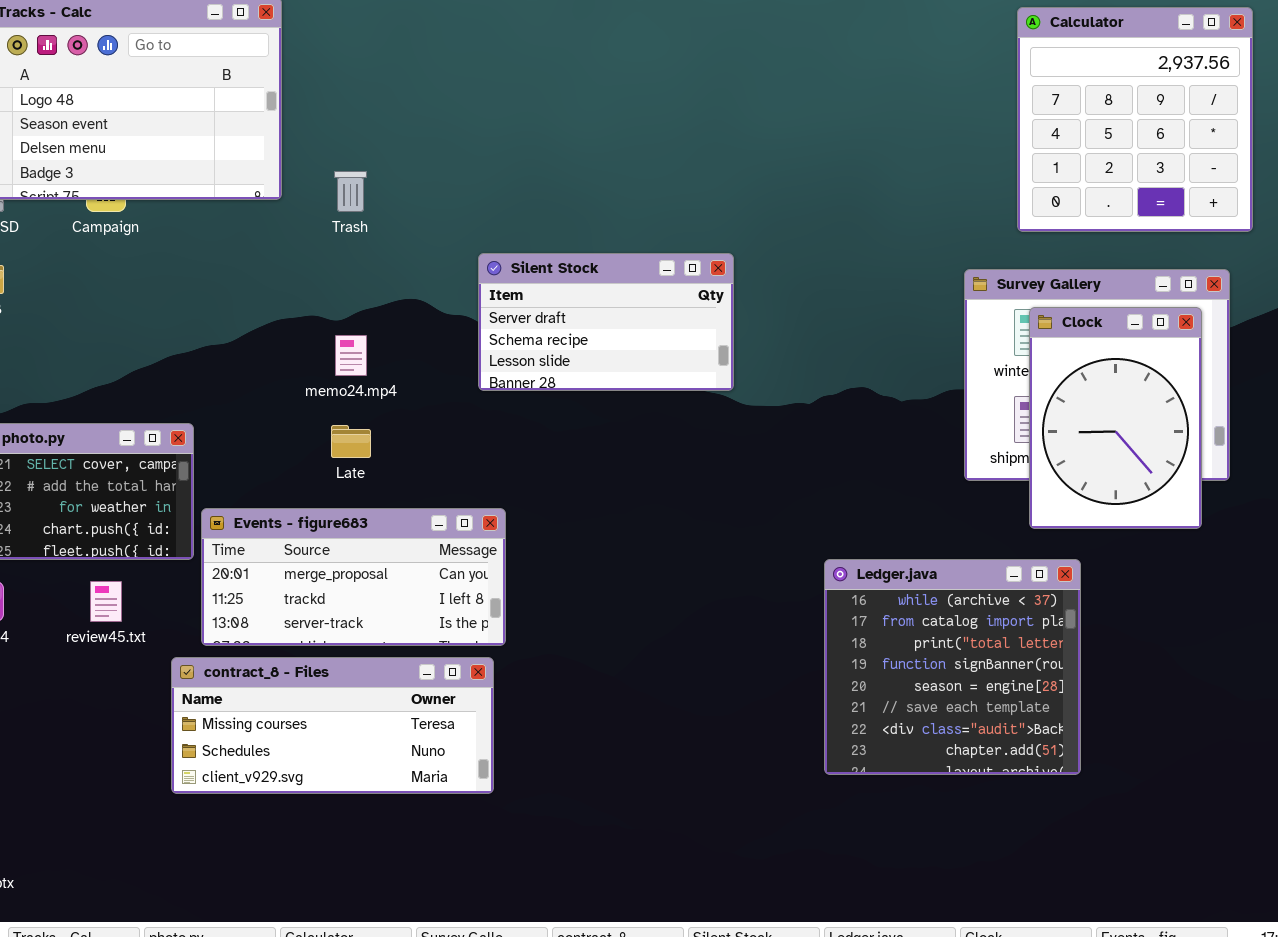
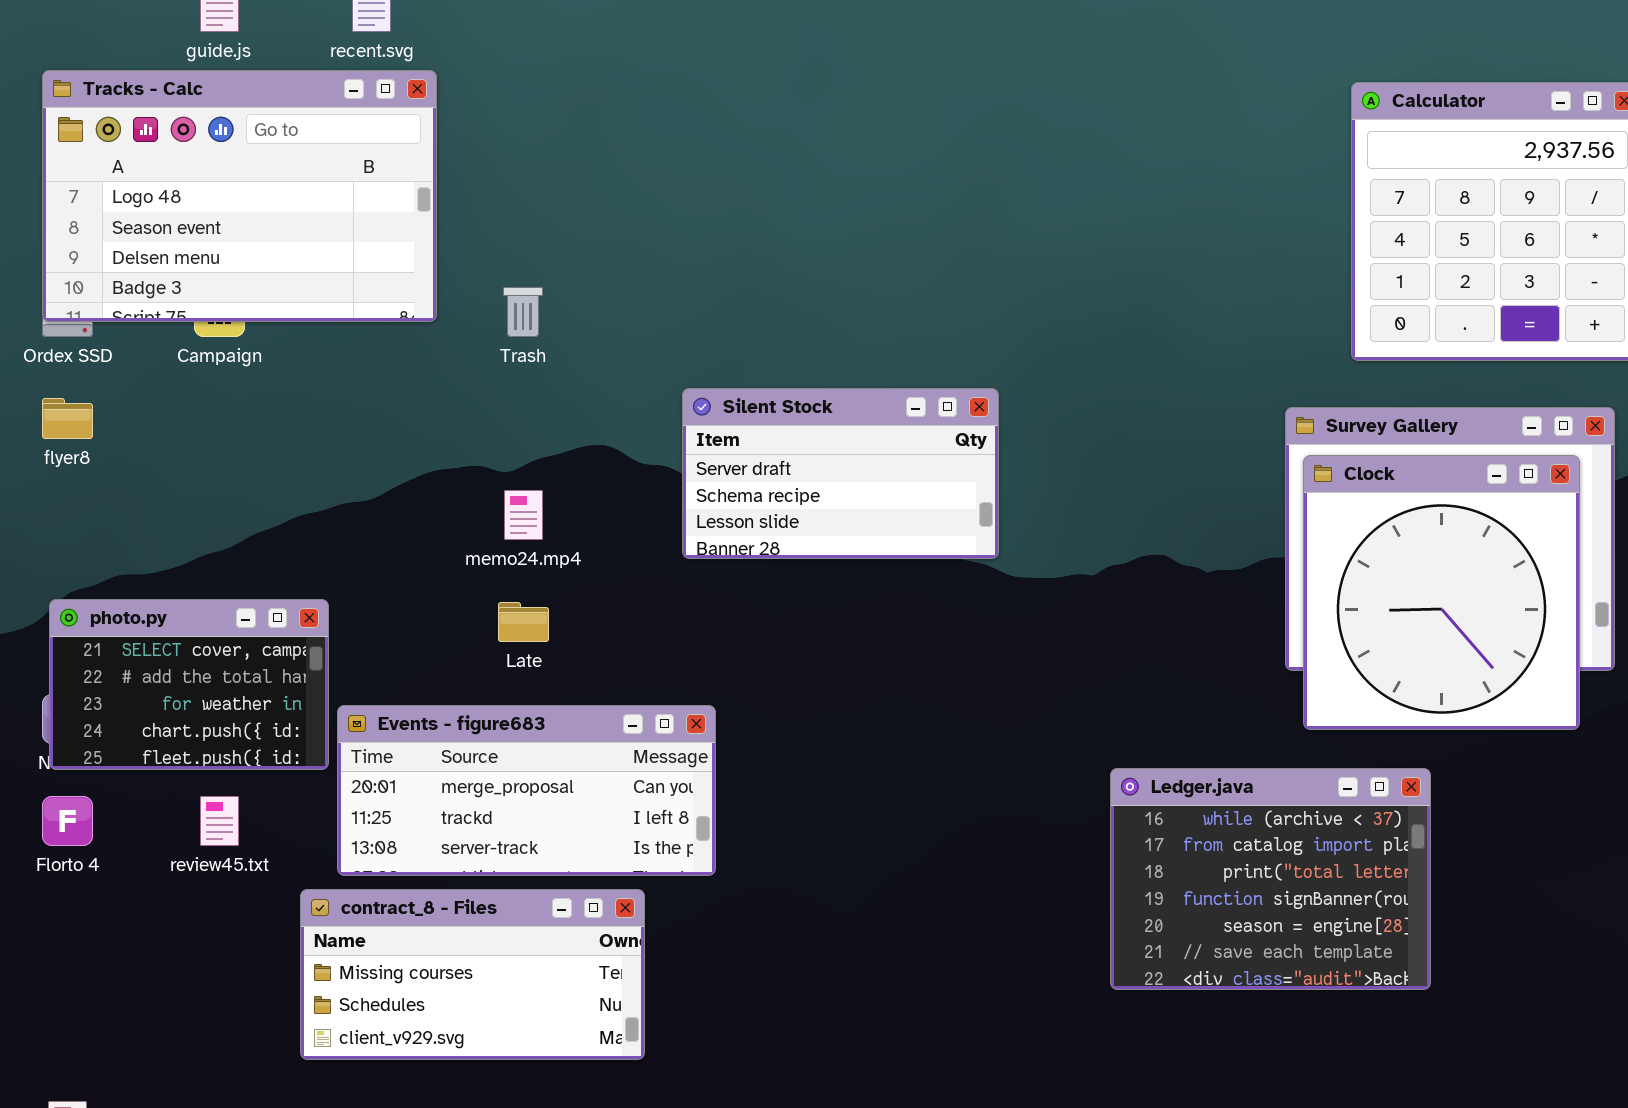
Clock: [1029,307,1202,529] -> [1303,455,1580,730], resized
Ledger.java: [824,559,1081,775] -> [1110,768,1431,990], resized
contract_8 - Files: [171,657,494,794] -> [300,889,645,1060], resized

